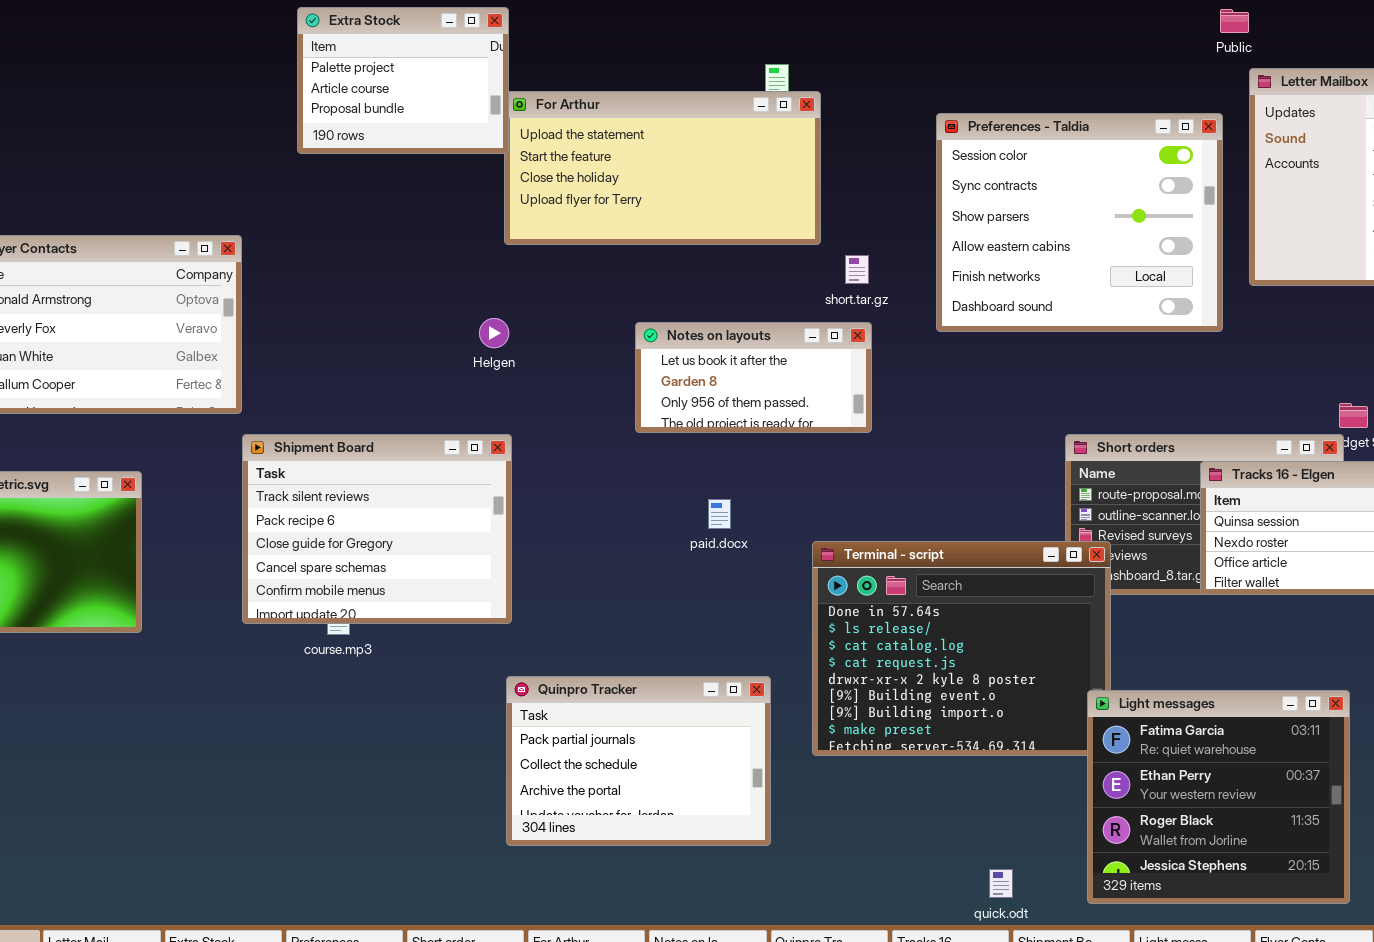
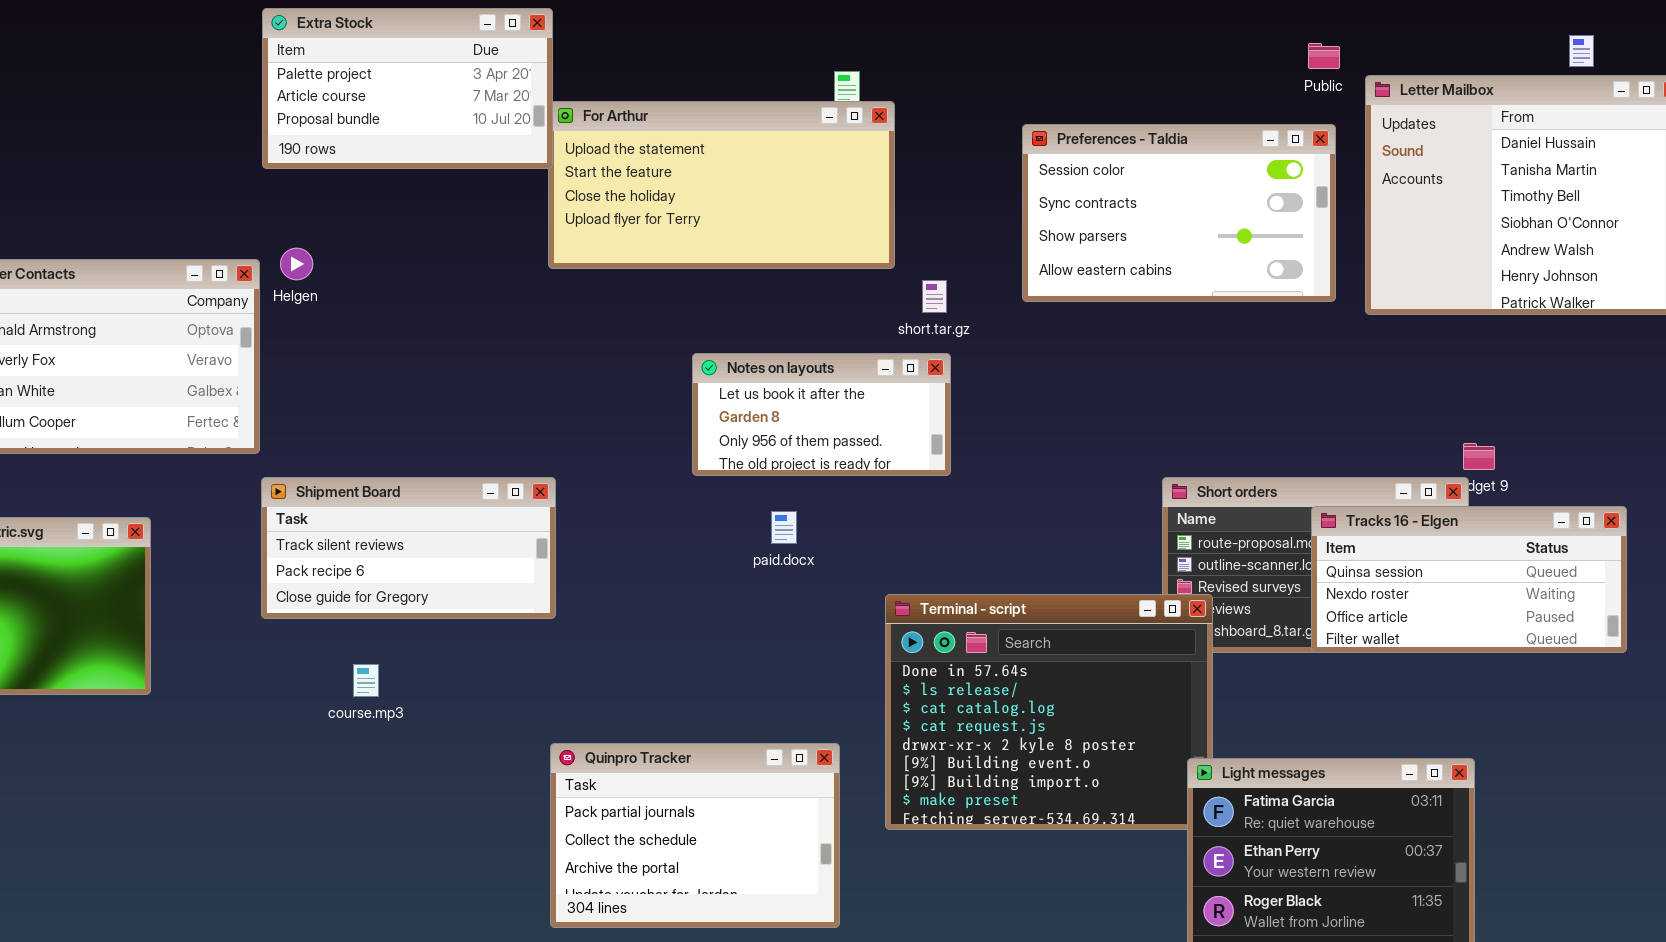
Extra Stock: [297,7,509,154] -> [262,8,553,169], resized
Public: [1220,9,1249,33] -> [1308,43,1340,69], moved
Preferences - Taldia: [936,113,1223,332] -> [1022,124,1336,302], resized
Helgen: [479,318,509,348] -> [280,248,313,280], moved
Shipment Board: [242,434,512,624] -> [261,477,556,619], resized
paid.docx: [708,499,731,529] -> [771,511,797,544], moved

